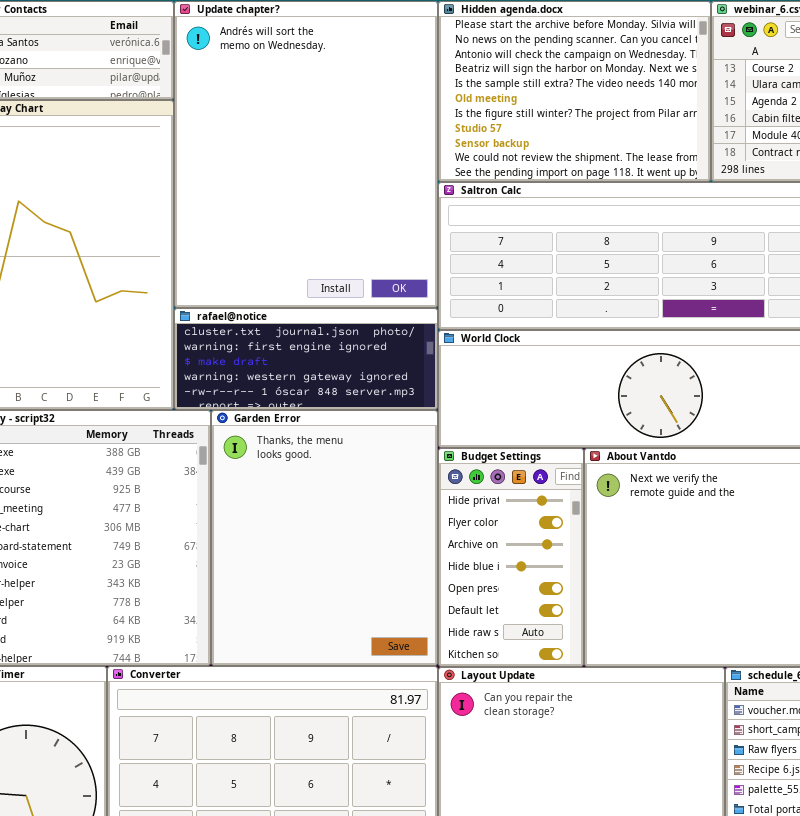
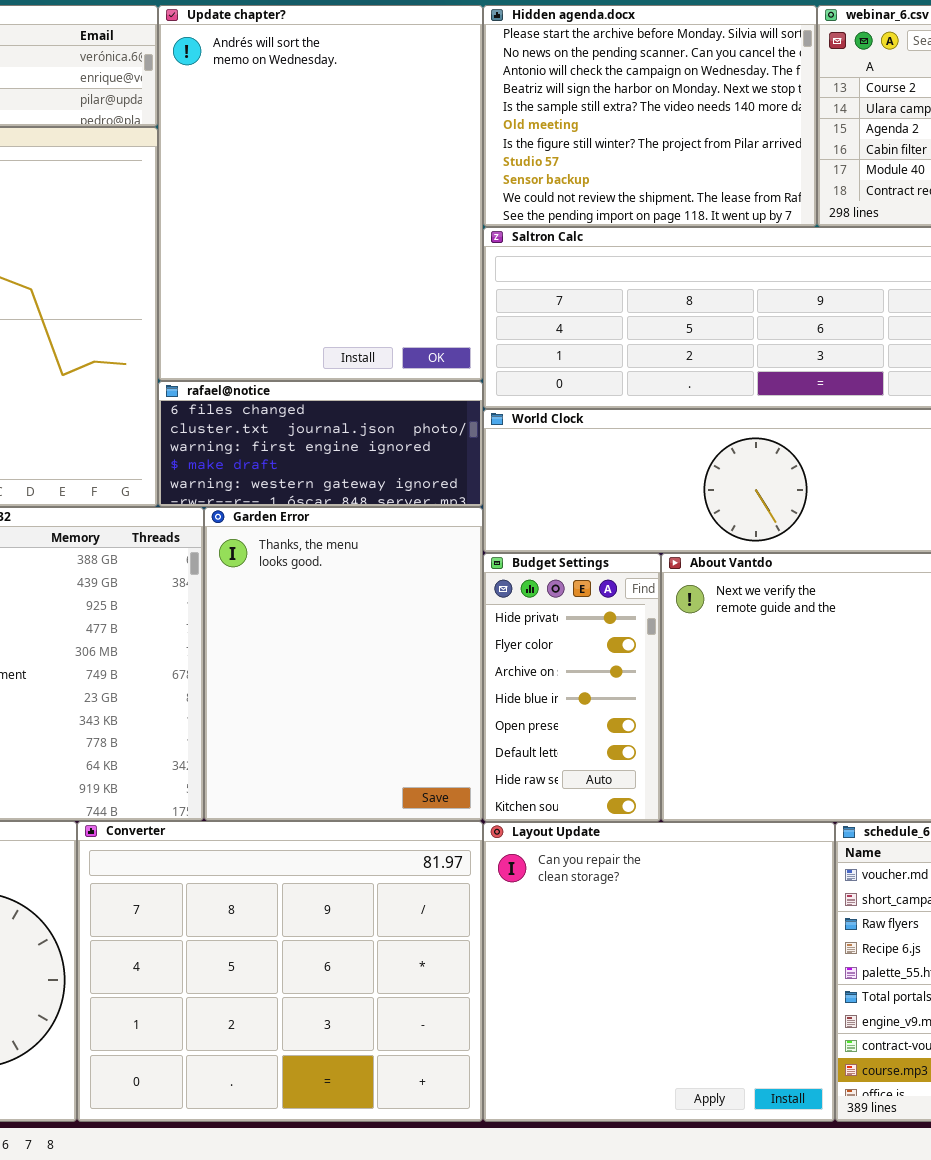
rafael@notice: [174,308,438,410] -> [158,381,483,507], scrolled up 1 row

